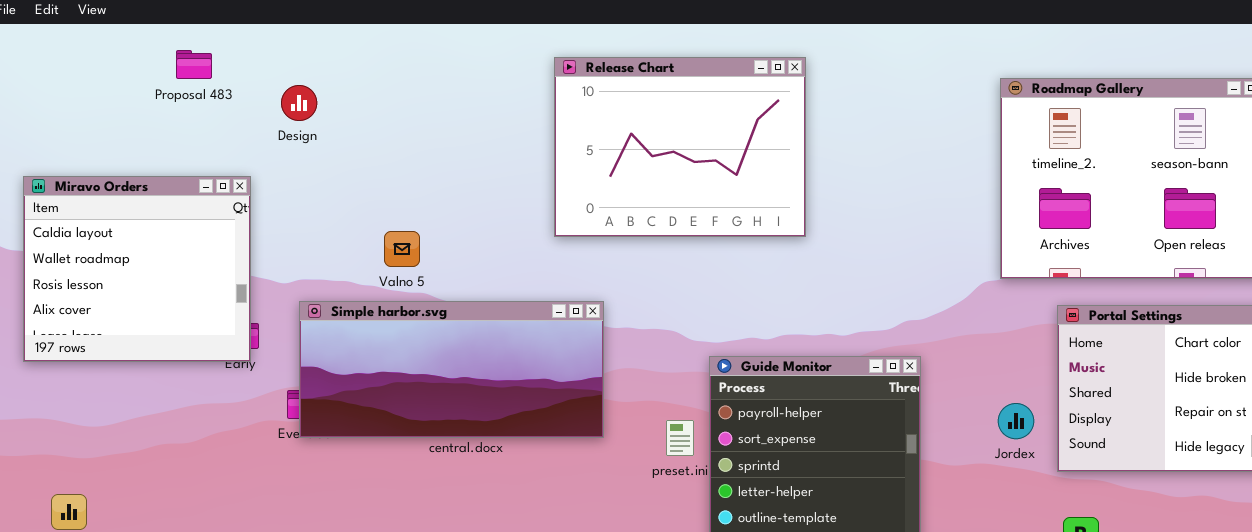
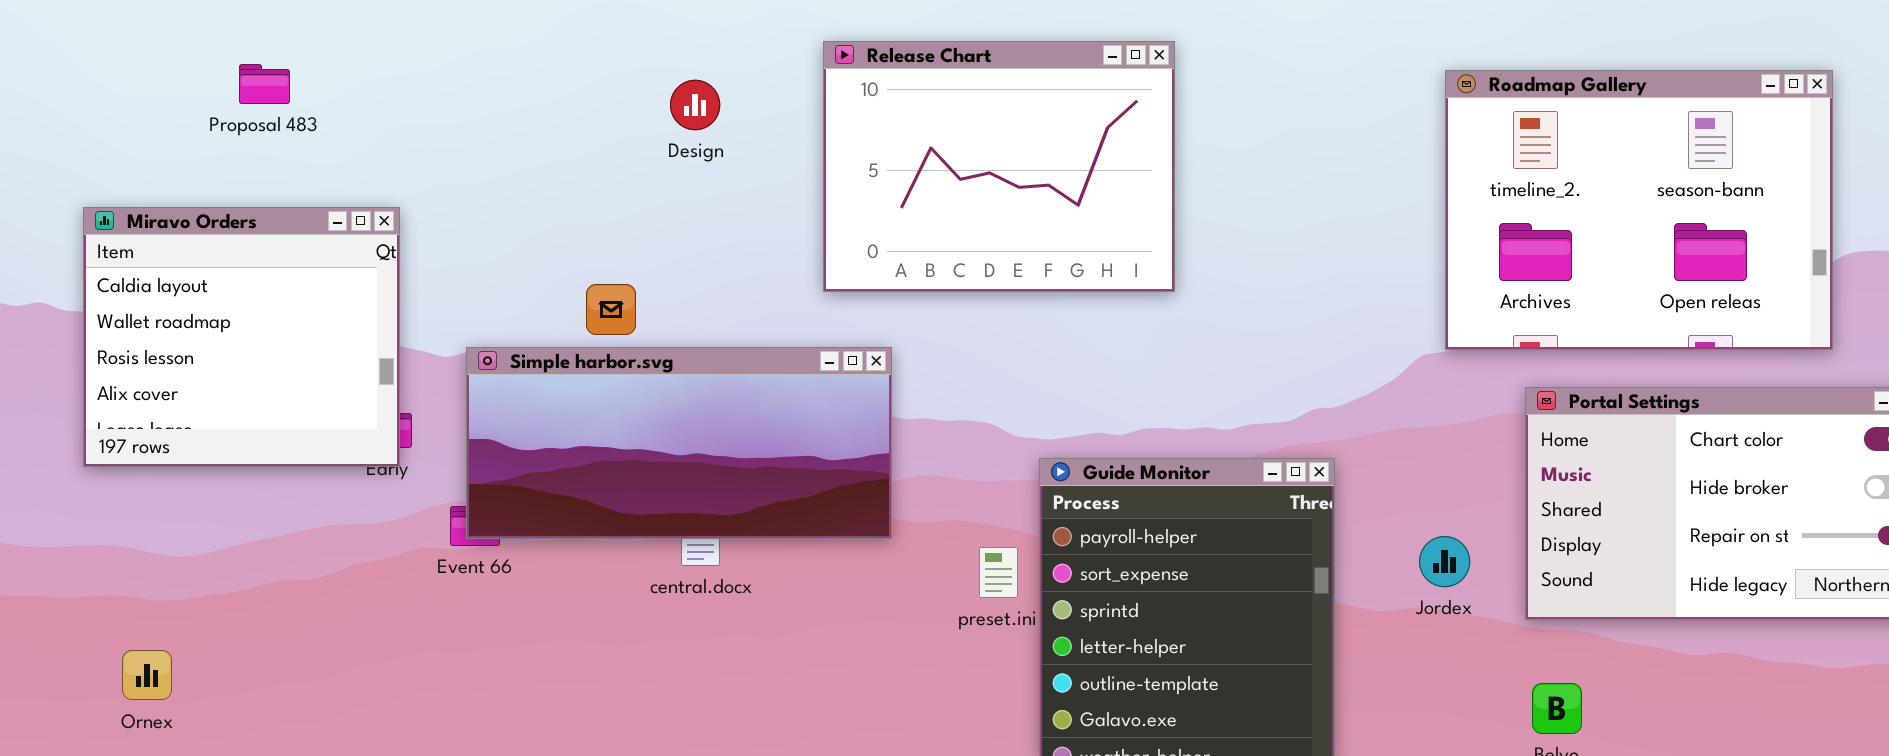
Proposal 483: [176,50,212,79] -> [239,64,290,104], moved
Design: [281,85,317,121] -> [670,80,720,130], moved
Simple harbor.svg: [299,301,604,438] -> [466,347,892,539], moved
Jordex: [998,403,1034,439] -> [1419,536,1470,587], moved

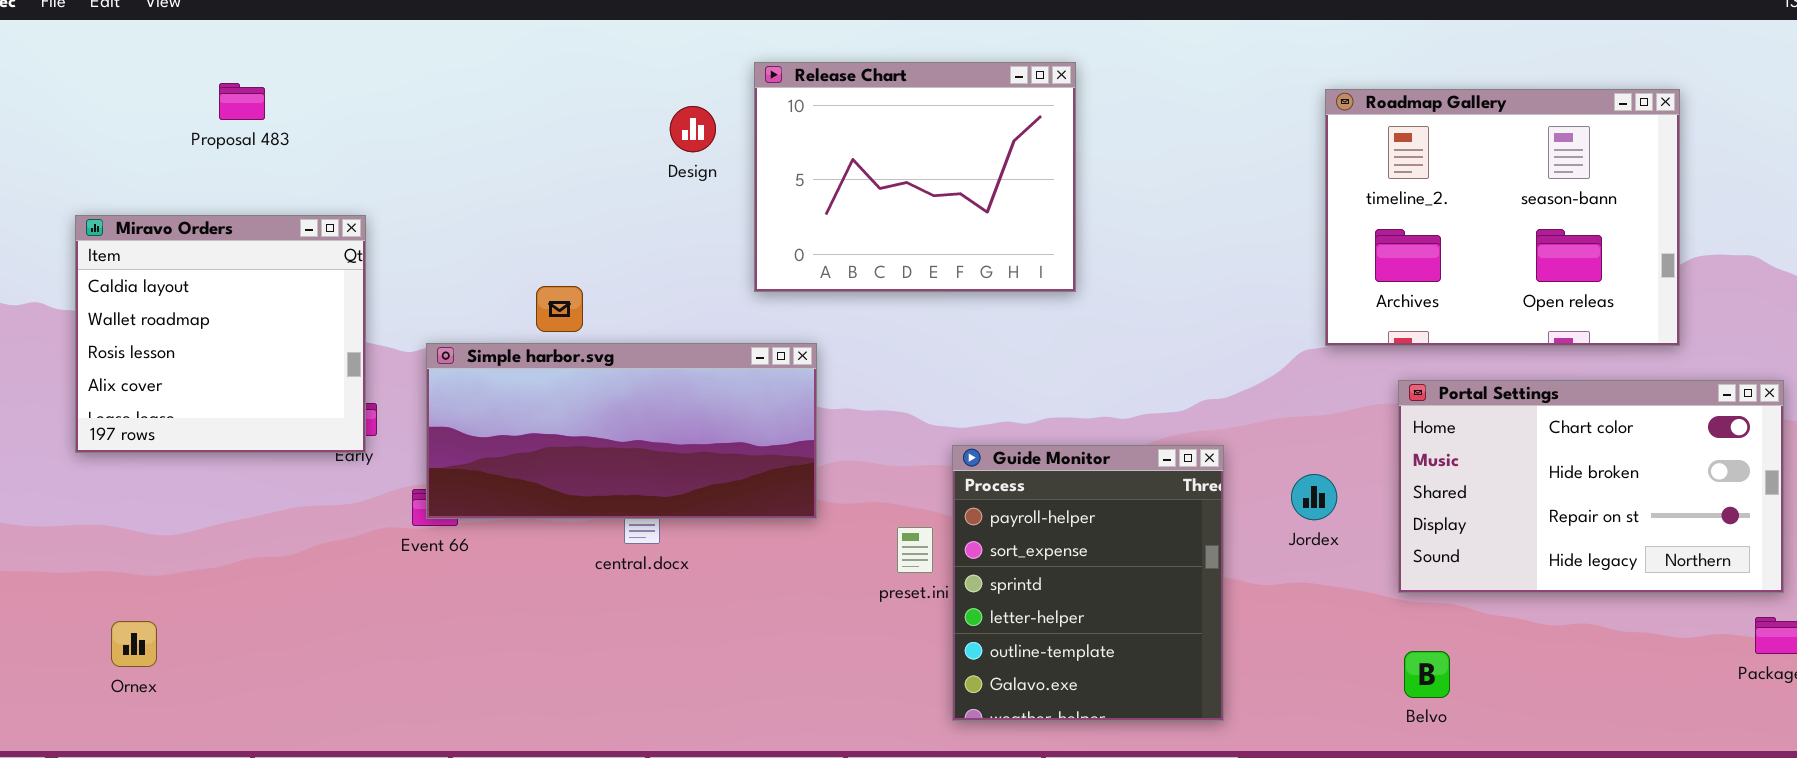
Design: [670,80,720,130] -> [670,106,716,152], moved
Jordex: [1419,536,1470,587] -> [1291,474,1337,520], moved

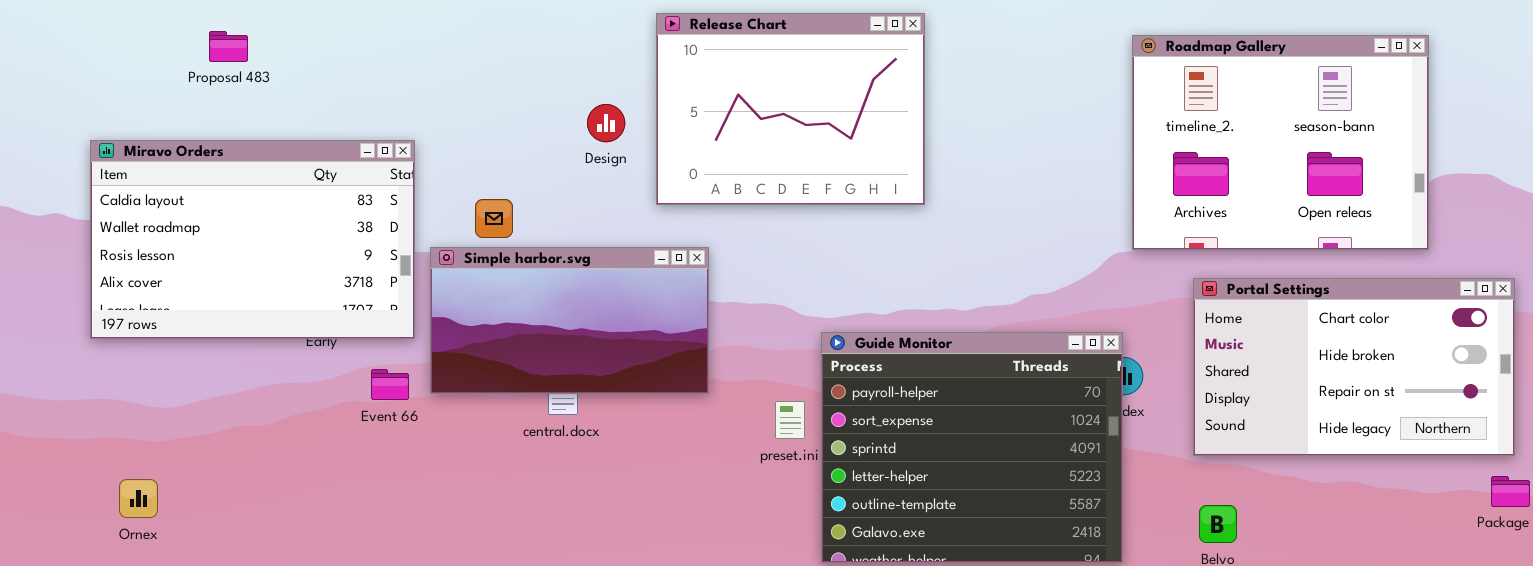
Design: [670,106,716,152] -> [587,104,625,142], moved
Miravo Orders: [75,215,366,453] -> [90,140,415,339], resized
Simple harbor.svg: [426,343,817,519] -> [430,247,709,394], resized
Guide Monitor: [952,445,1224,721] -> [821,332,1123,563], resized

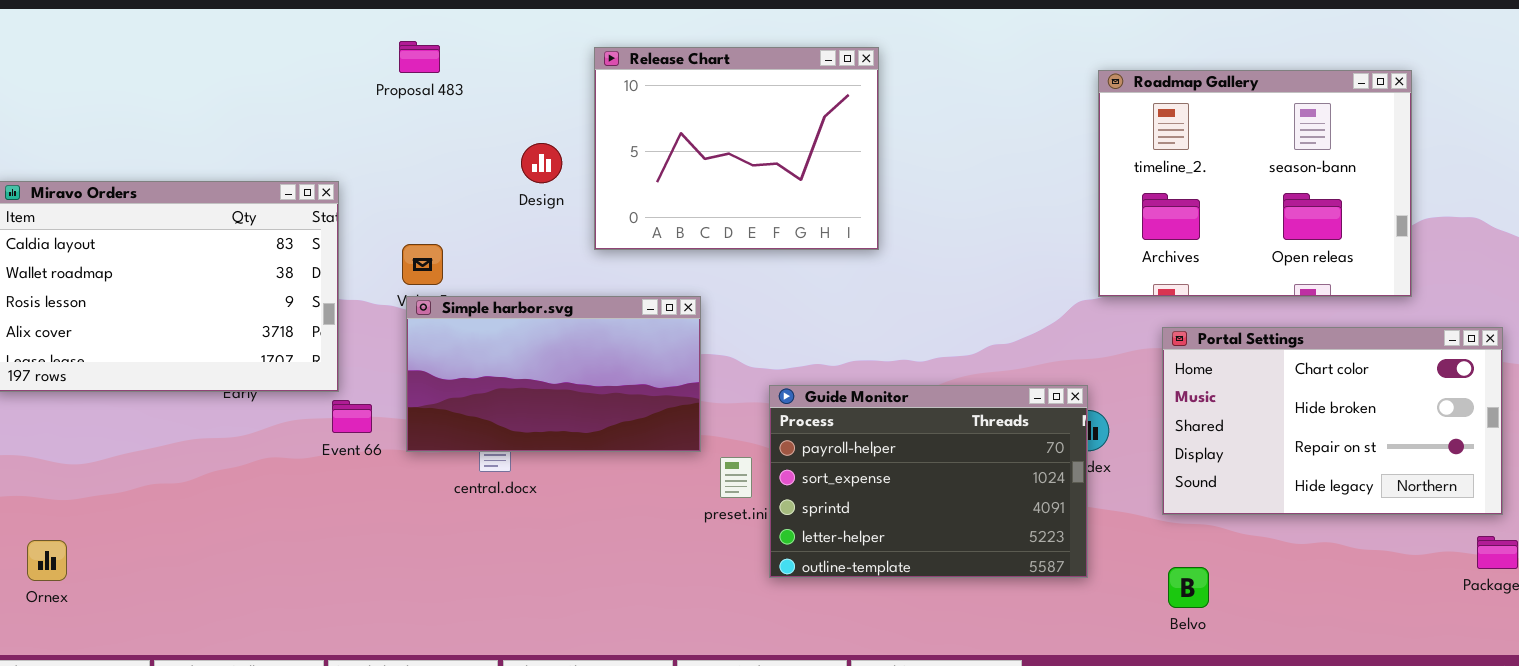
Proposal 483: [209,31,248,62] -> [399,41,440,73], moved
Simple harbor.svg: [430,247,709,394] -> [406,296,701,452], moved
Guide Monitor: [821,332,1123,563] -> [769,385,1088,578], resized
Event 66: [371,369,409,400] -> [332,400,372,433], moved

